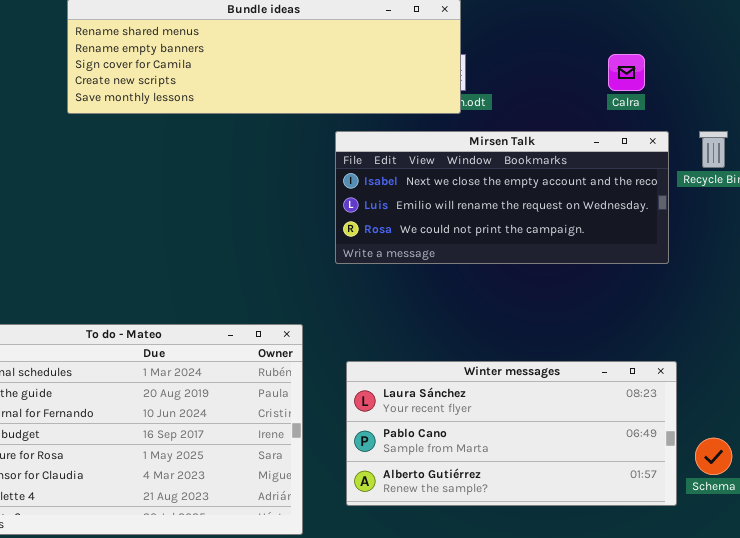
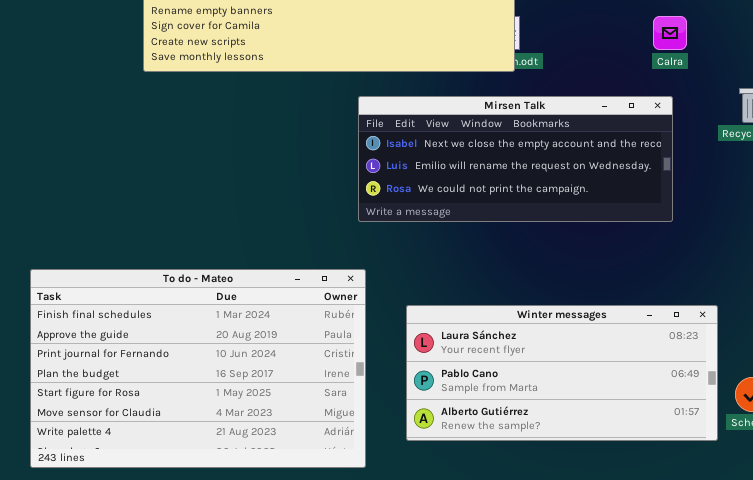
Mirsen Talk: [335,131,669,264] -> [358,96,673,222], moved

